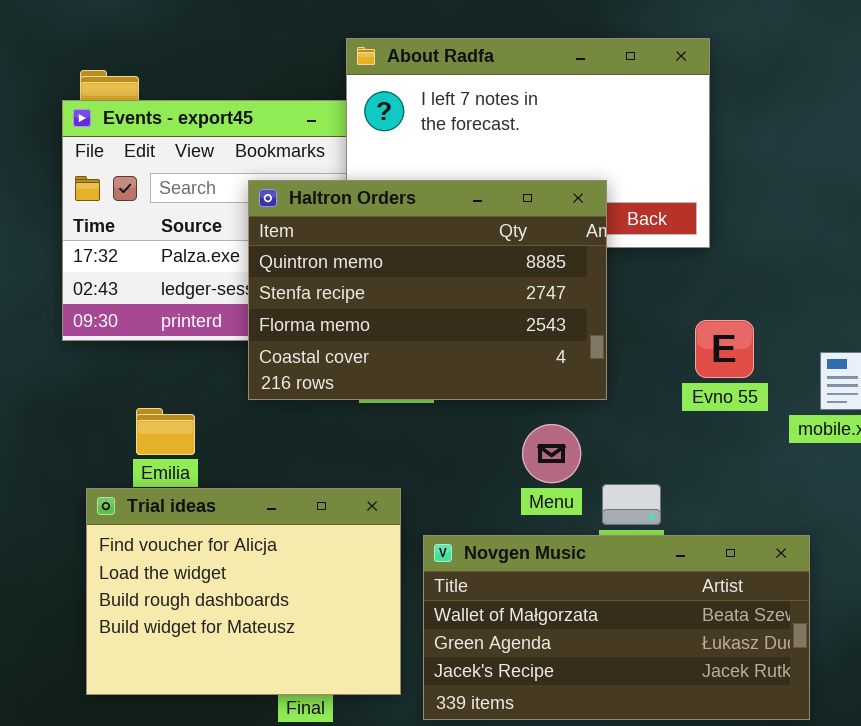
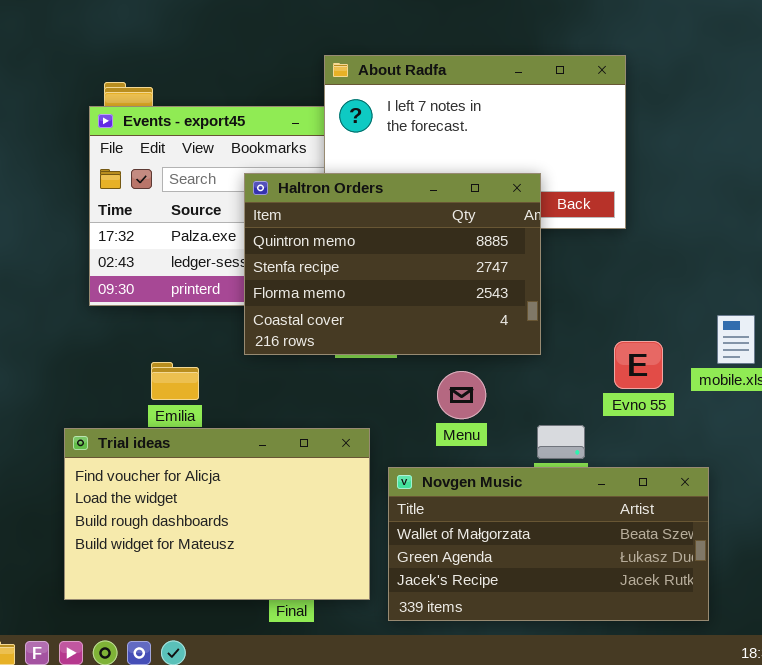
Evno 55: [695,320,754,378] -> [614,341,663,389], moved
Menu: [522,424,581,483] -> [437,371,486,419], moved
Trial ideas: [86,488,401,695] -> [64,428,370,600], resized

